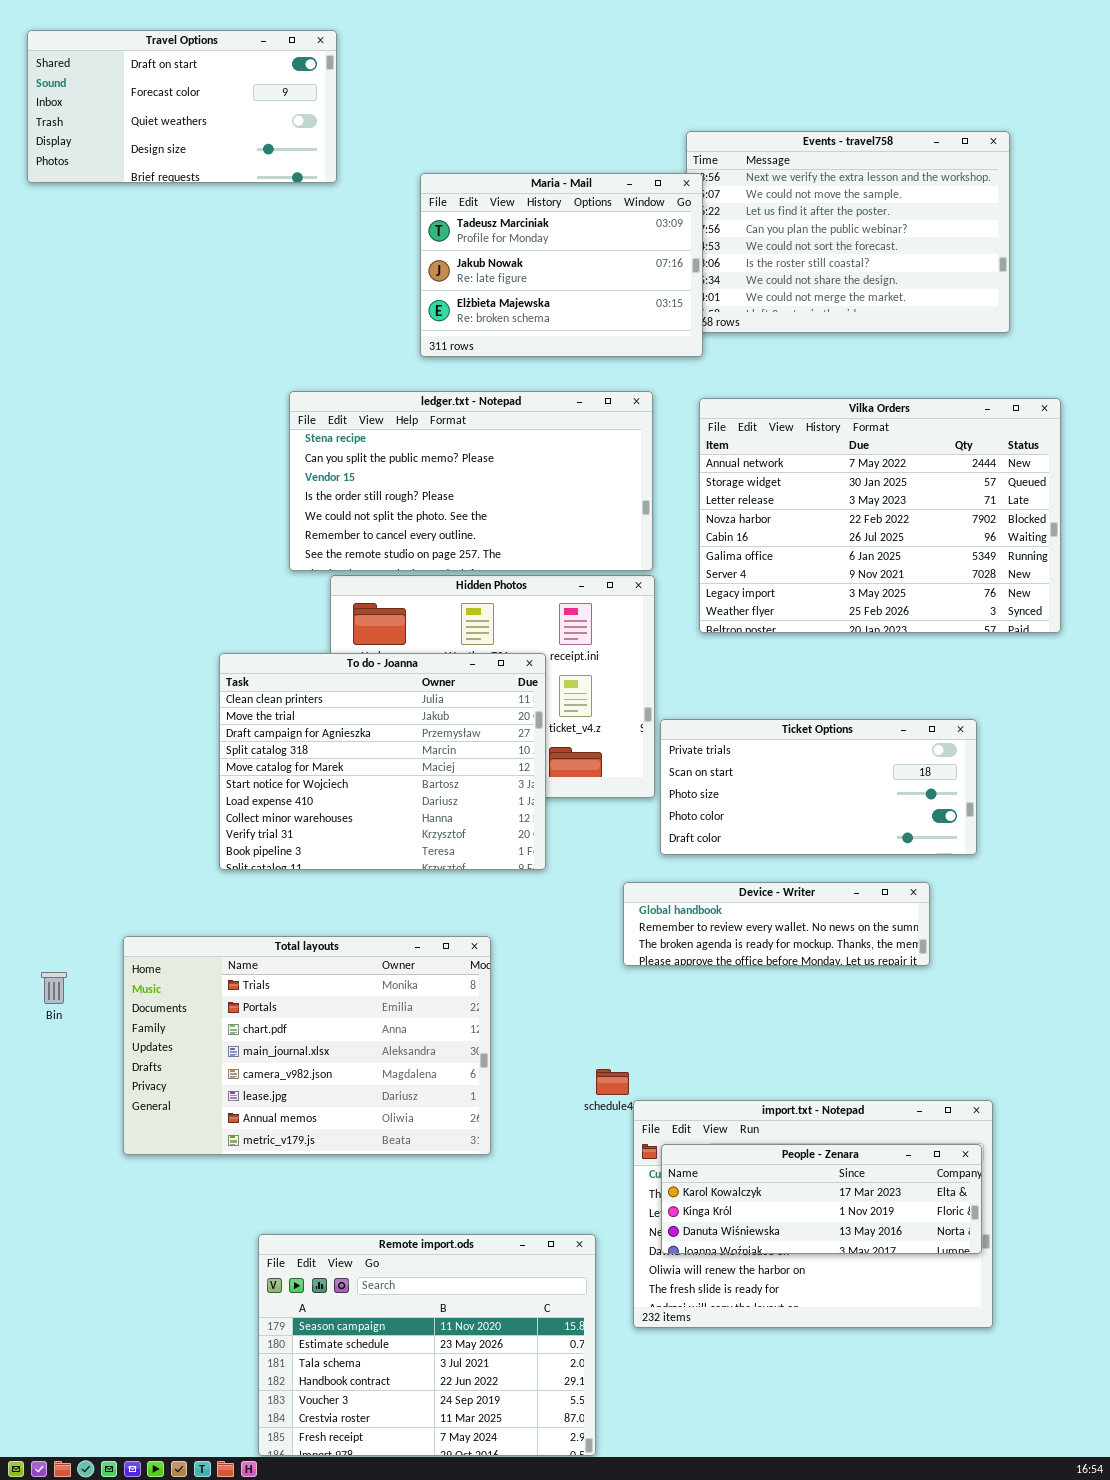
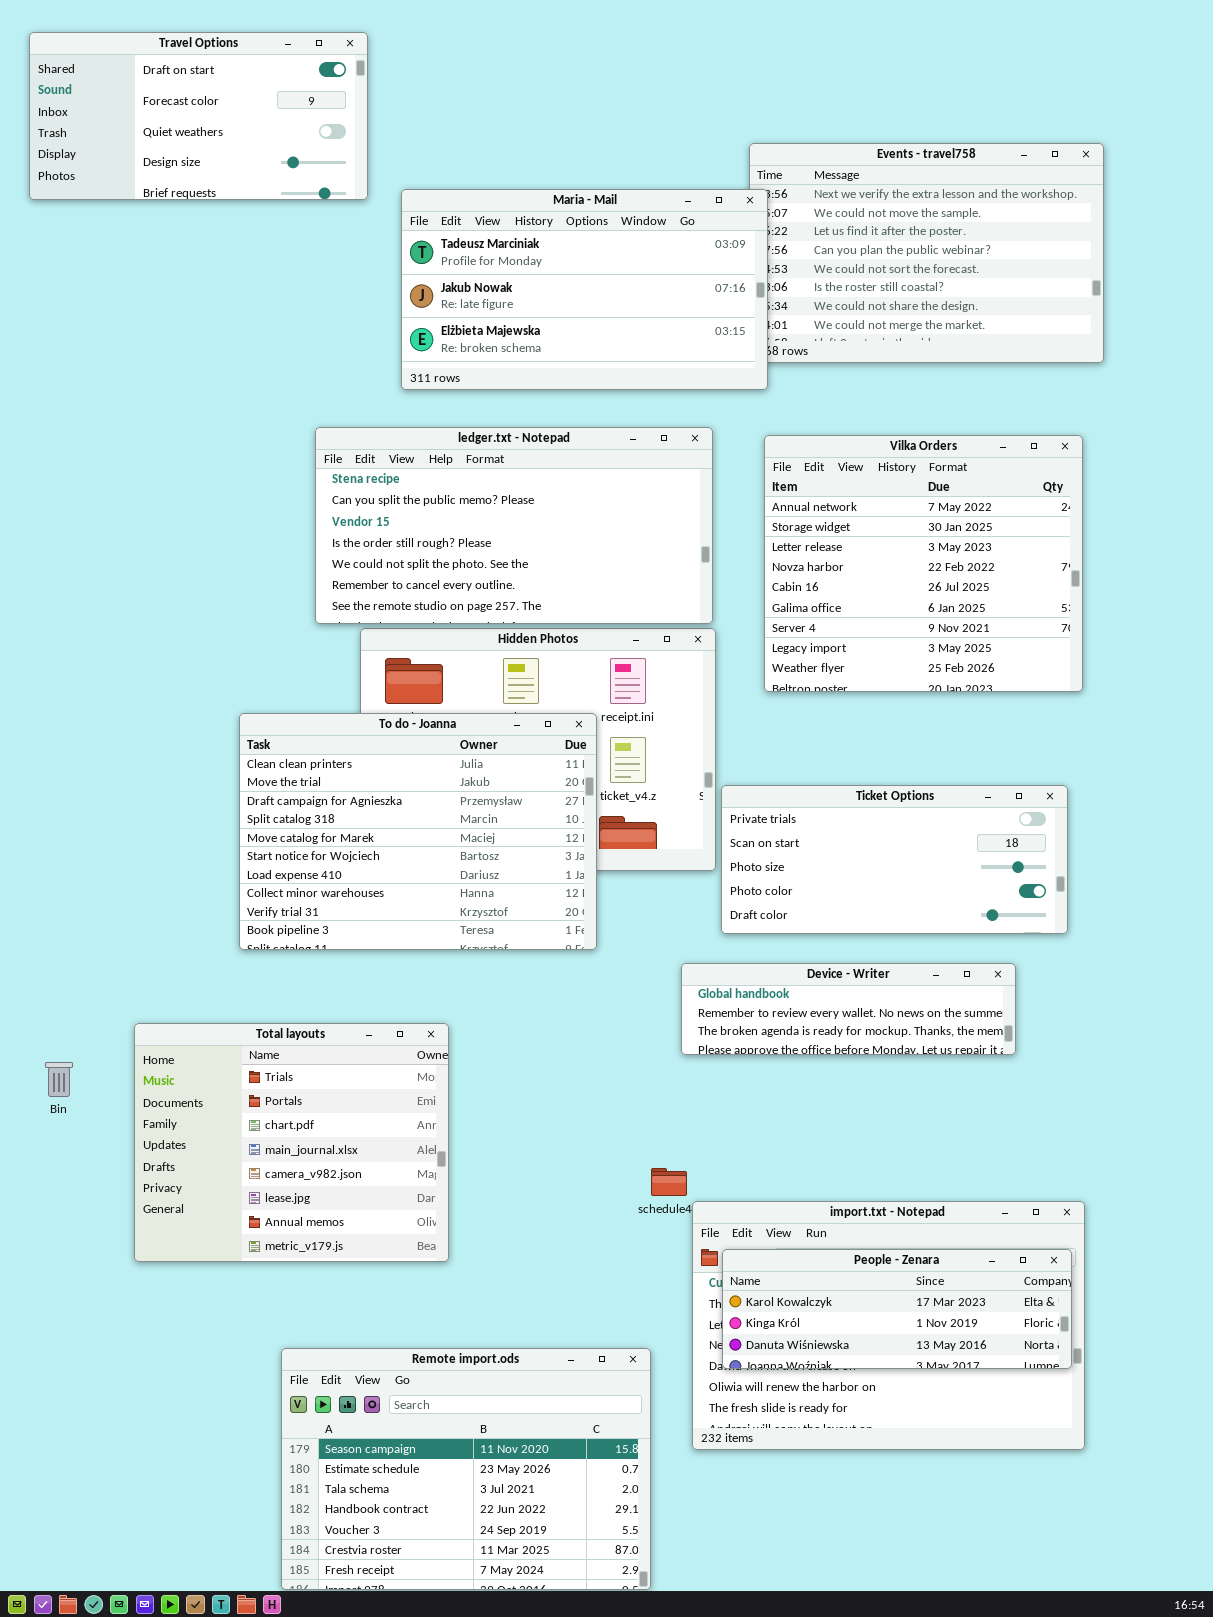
Maria - Mail: [420,173,703,357] -> [401,189,768,390], resized
Vilka Orders: [699,398,1061,633] -> [764,435,1083,692], resized
Total layouts: [123,936,491,1155] -> [134,1023,449,1262], resized

